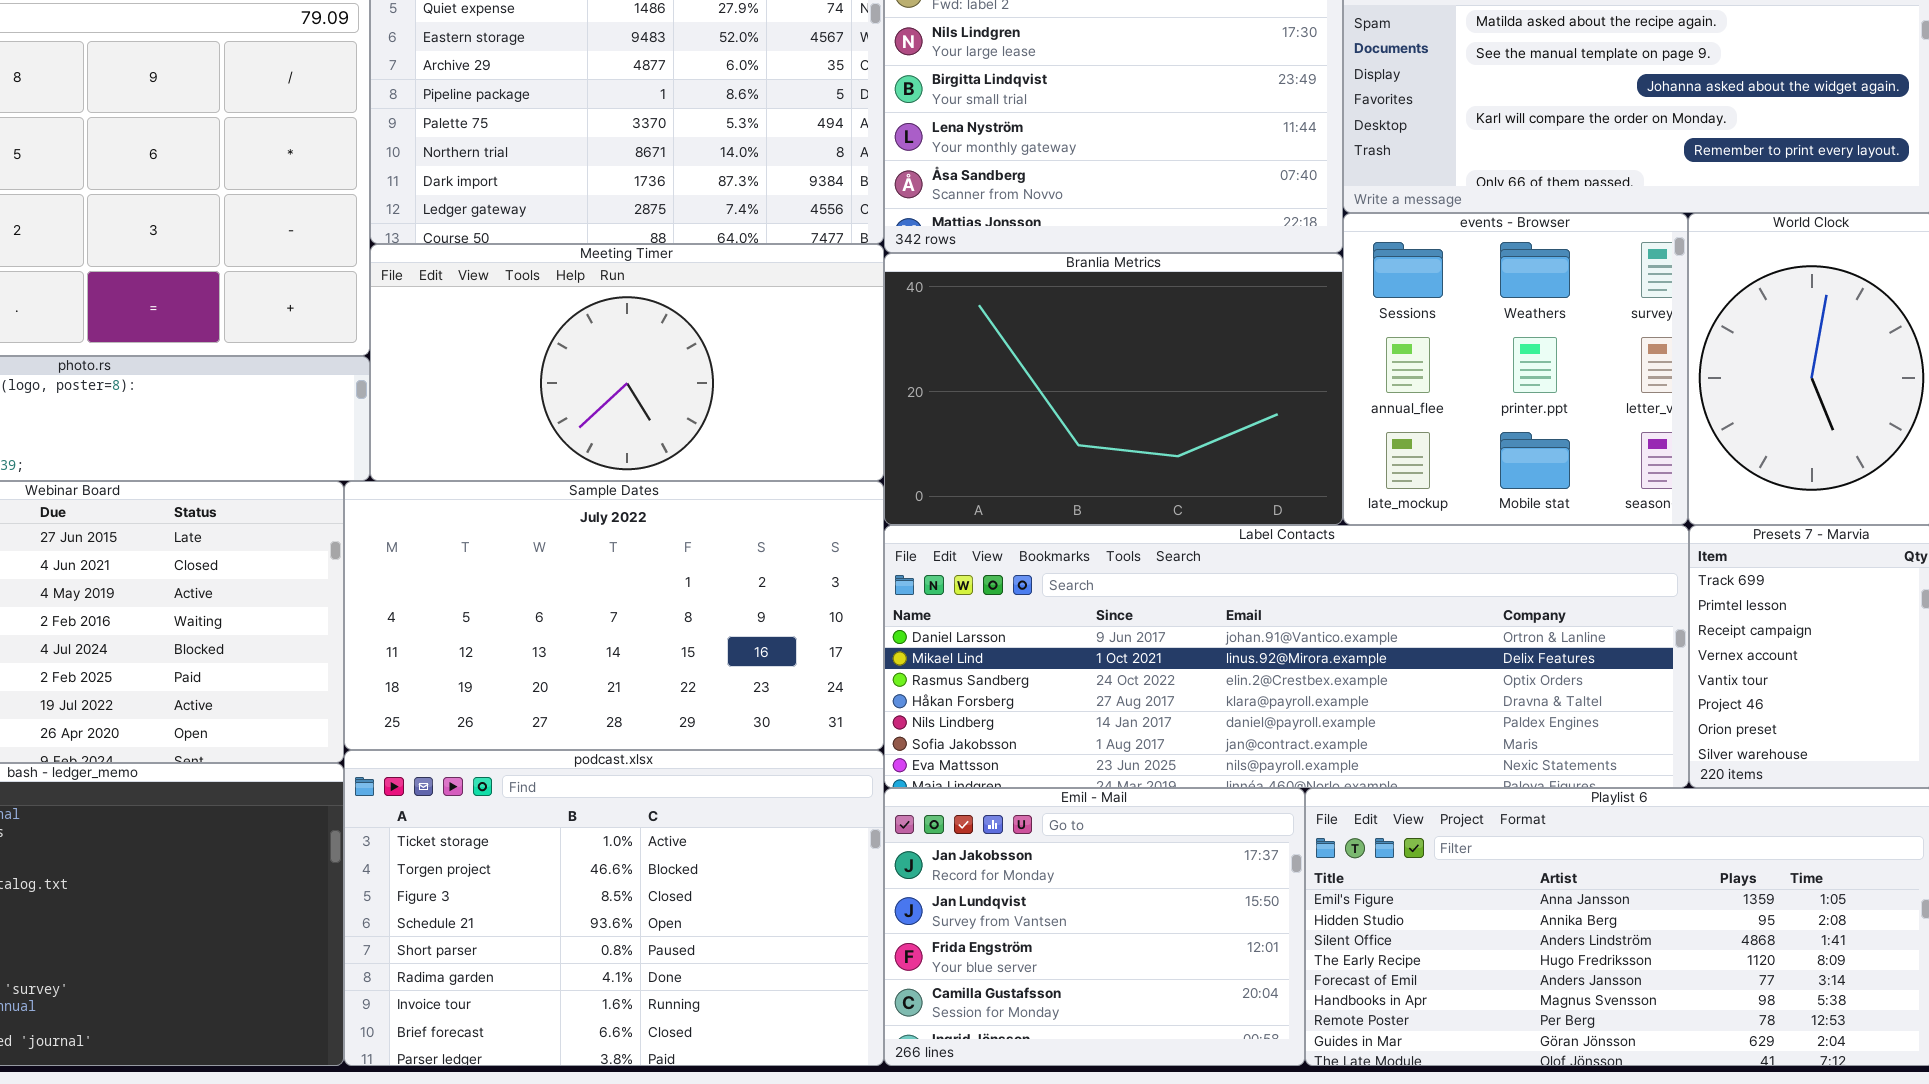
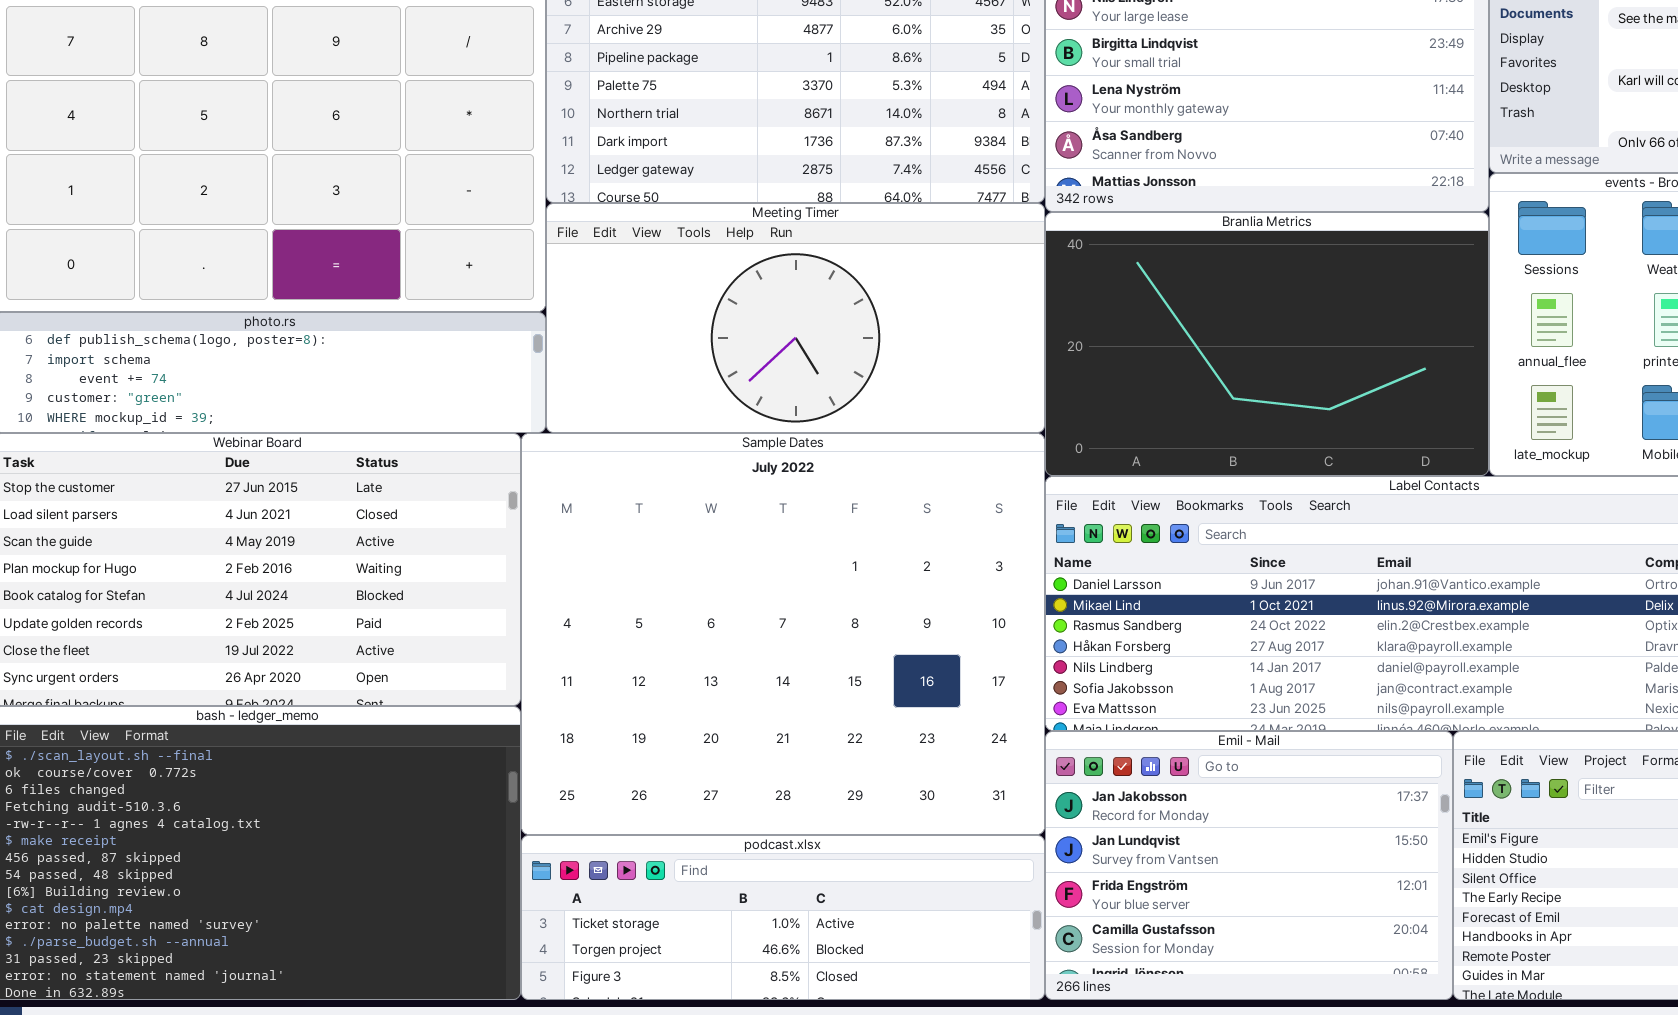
Sample Dates: [344,481,884,750] -> [521,433,1045,835], resized
podcast.xlsx: [344,750,884,1066] -> [521,835,1045,1000], resized

